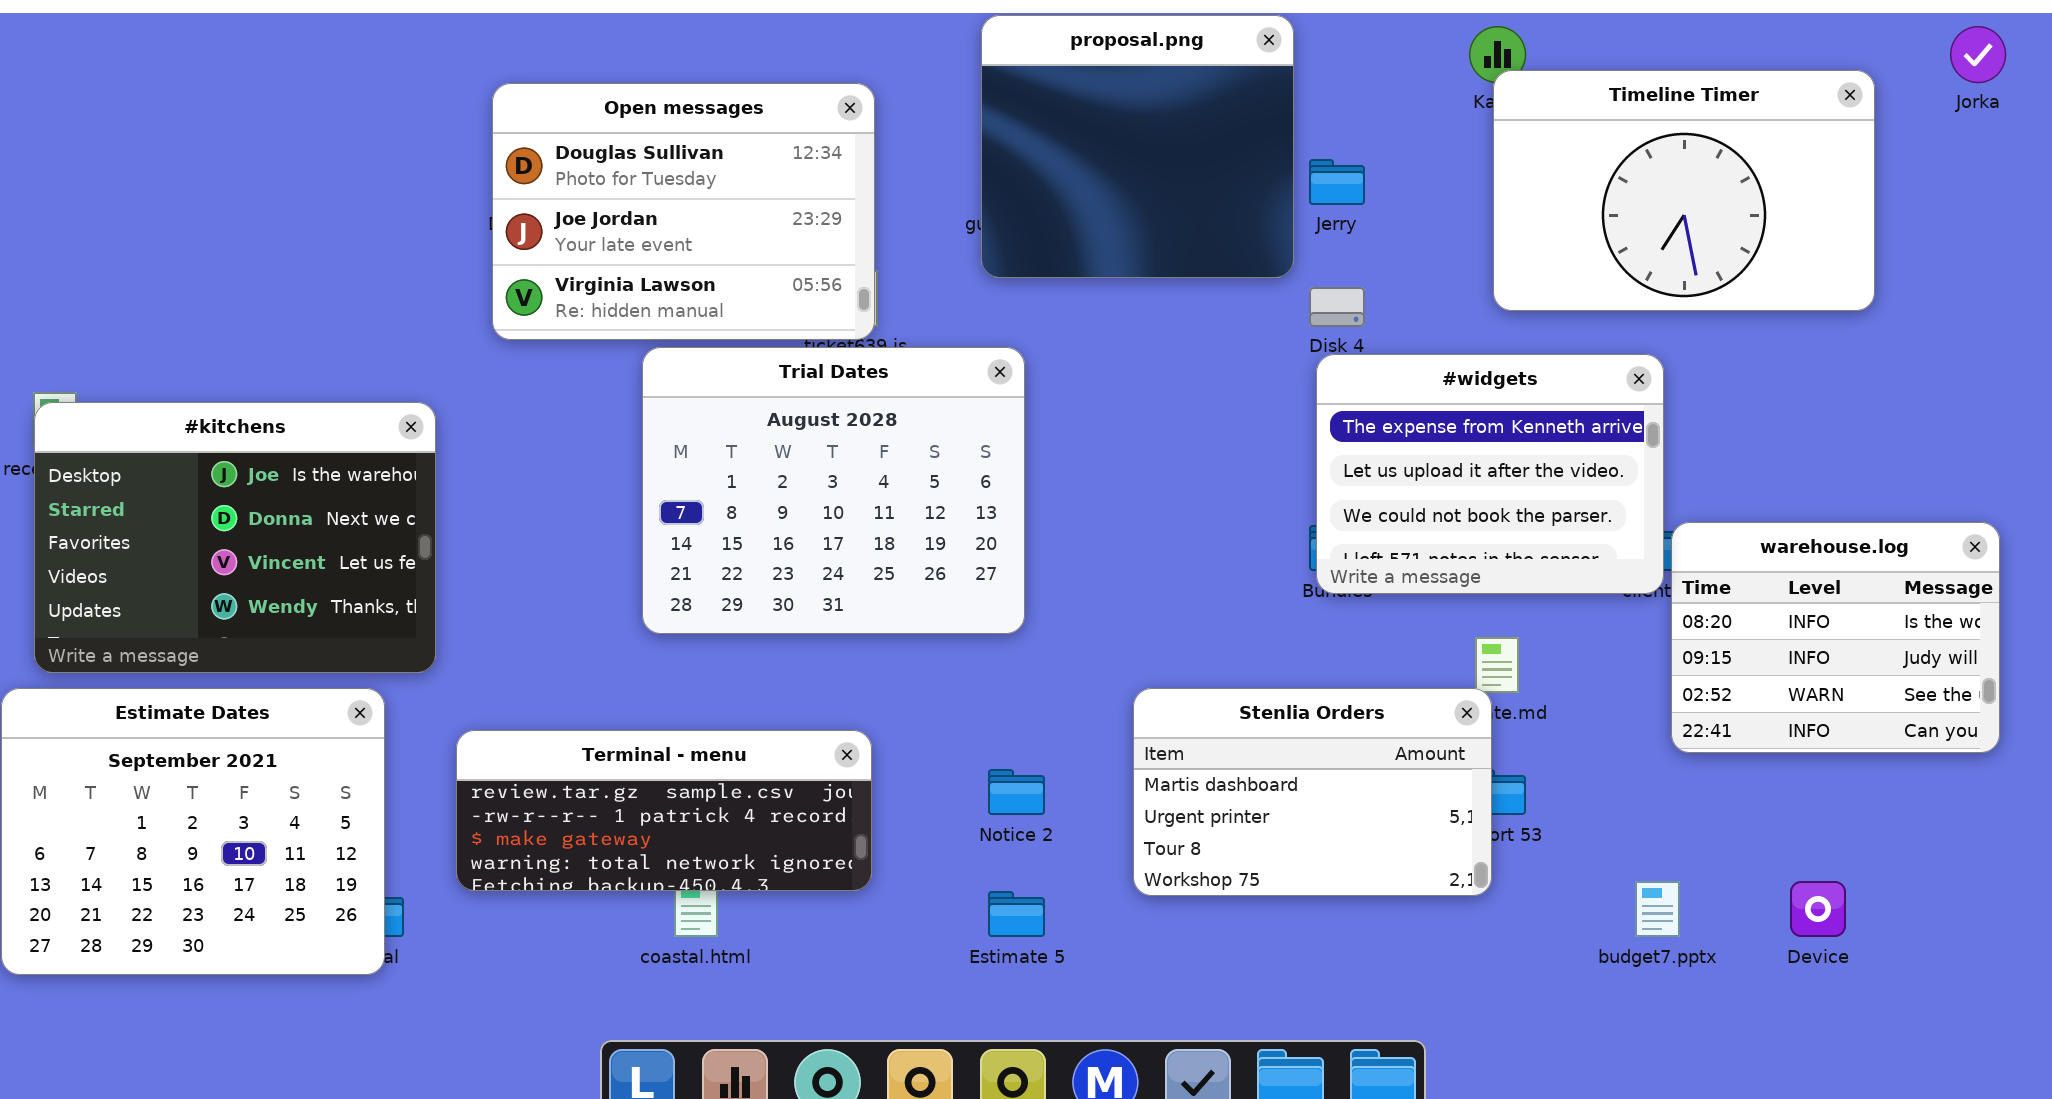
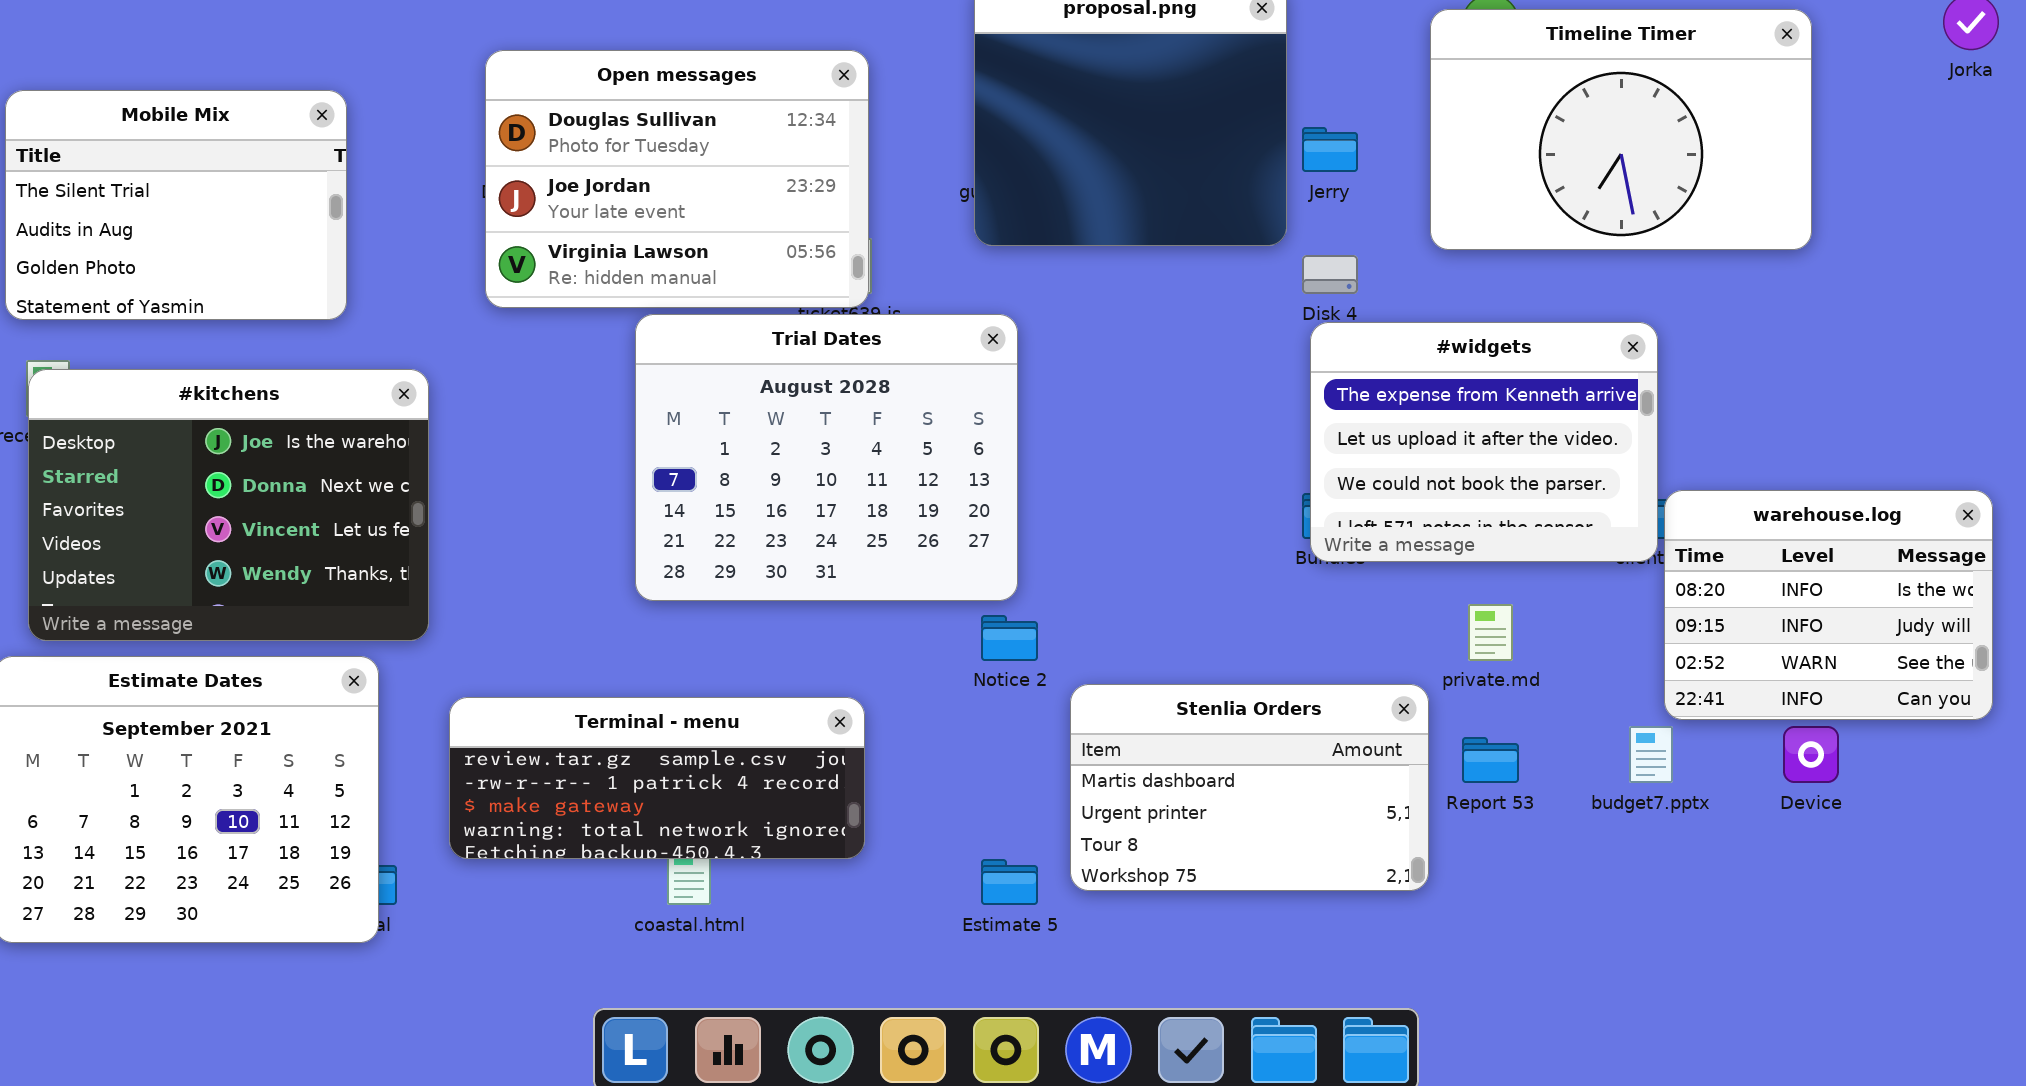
Timeline Timer: [1493,70,1875,311] -> [1430,9,1812,250], moved
Mobile Mix: none -> [5,90,347,320], opened
Stenlia Orders: [1133,688,1492,896] -> [1070,684,1429,891], moved
Notice 2: [988,769,1045,815] -> [981,615,1038,661], moved
budget7.pptx: [1635,881,1680,937] -> [1629,726,1673,783], moved
Device: [1790,881,1846,937] -> [1783,726,1839,783], moved

